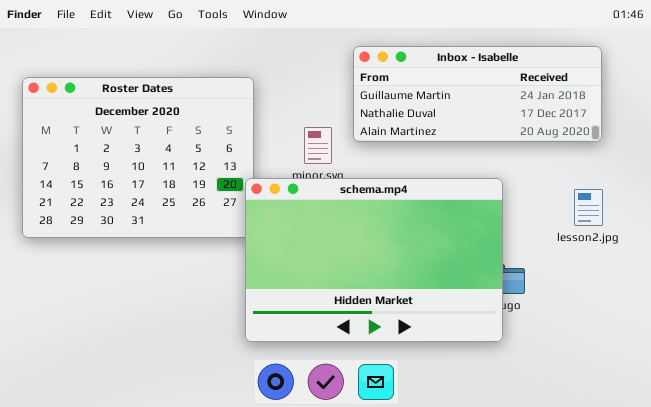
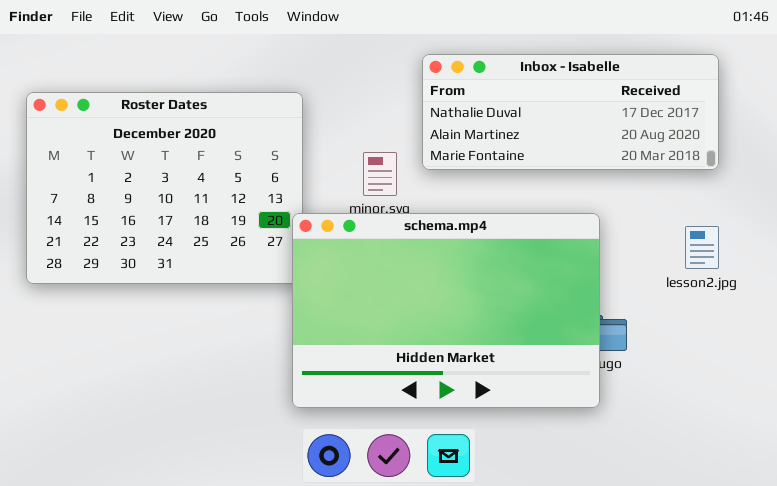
Inbox - Isabelle: [353,46,602,142] -> [422,54,719,170], scrolled down 1 row

